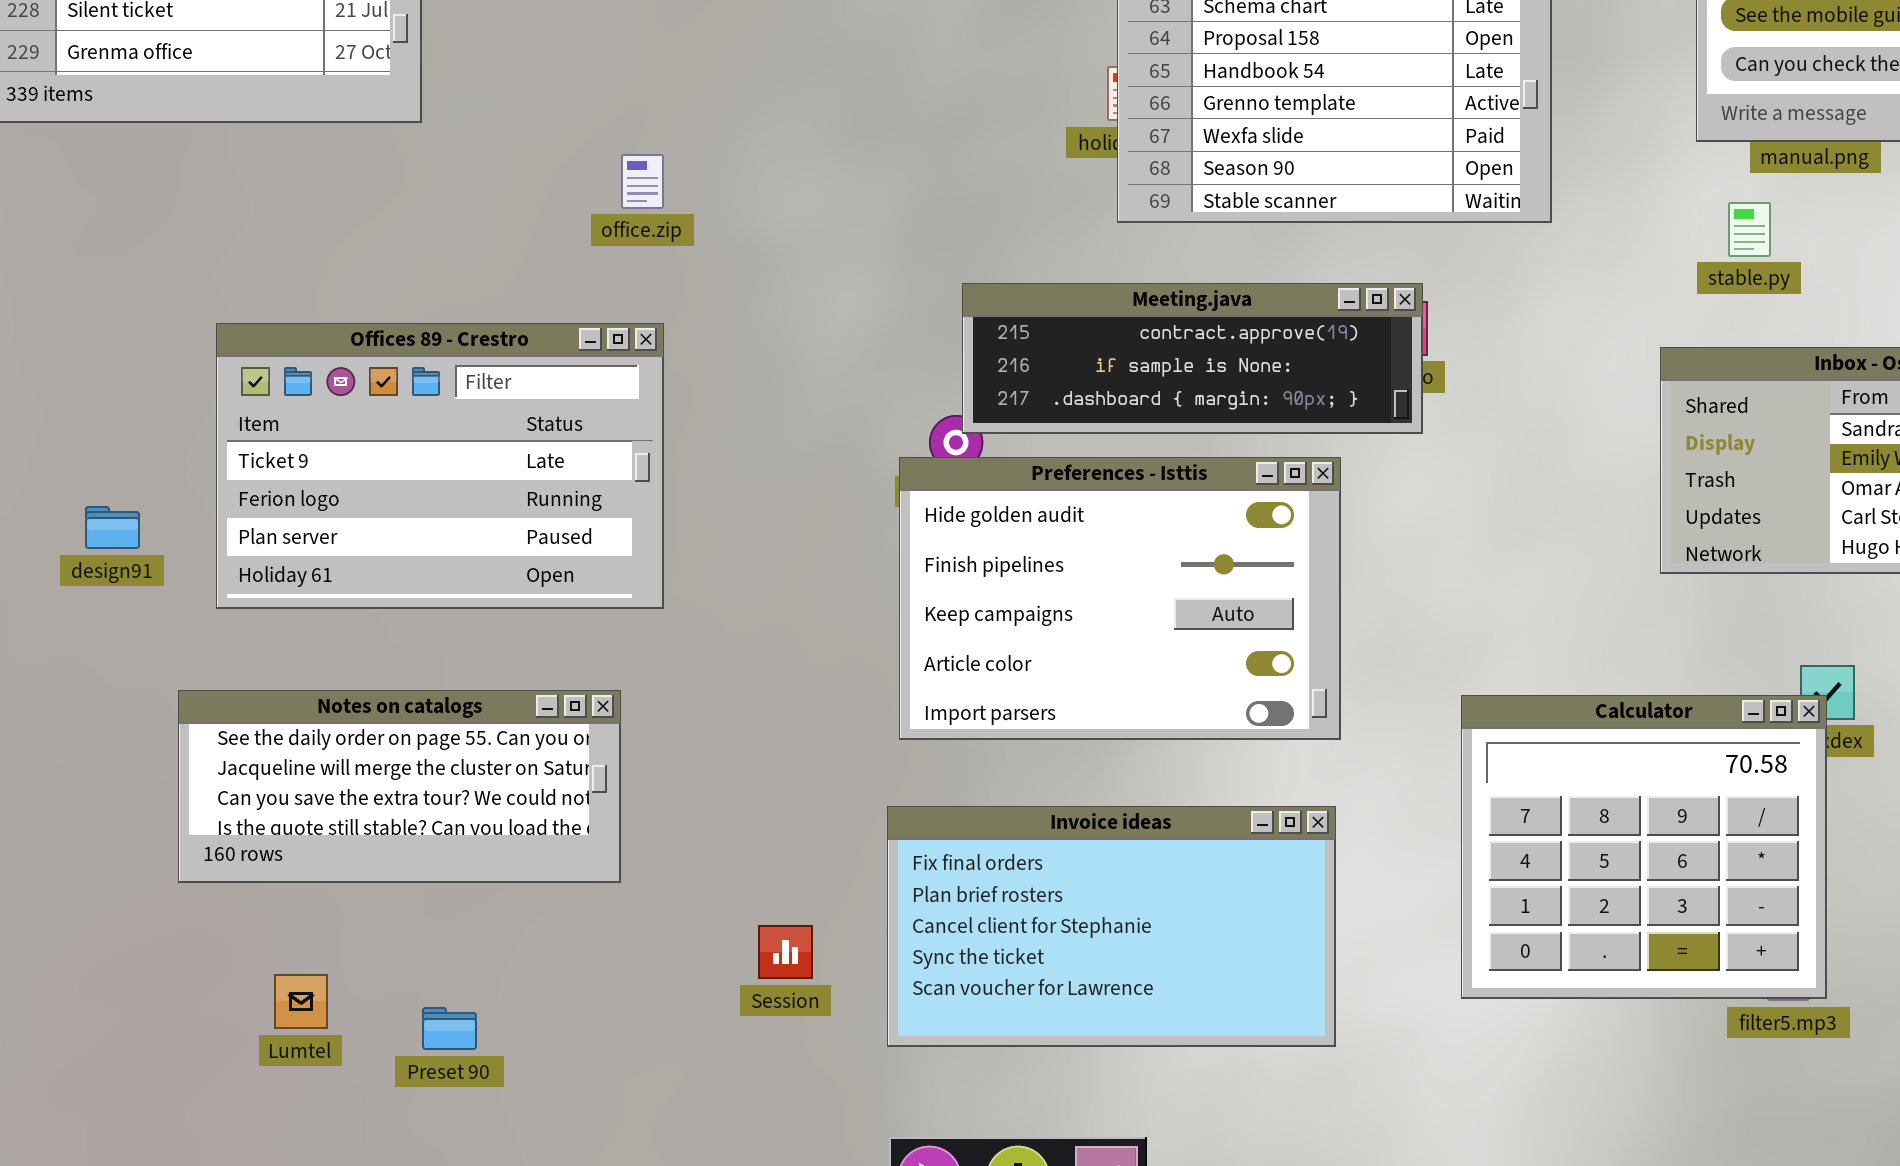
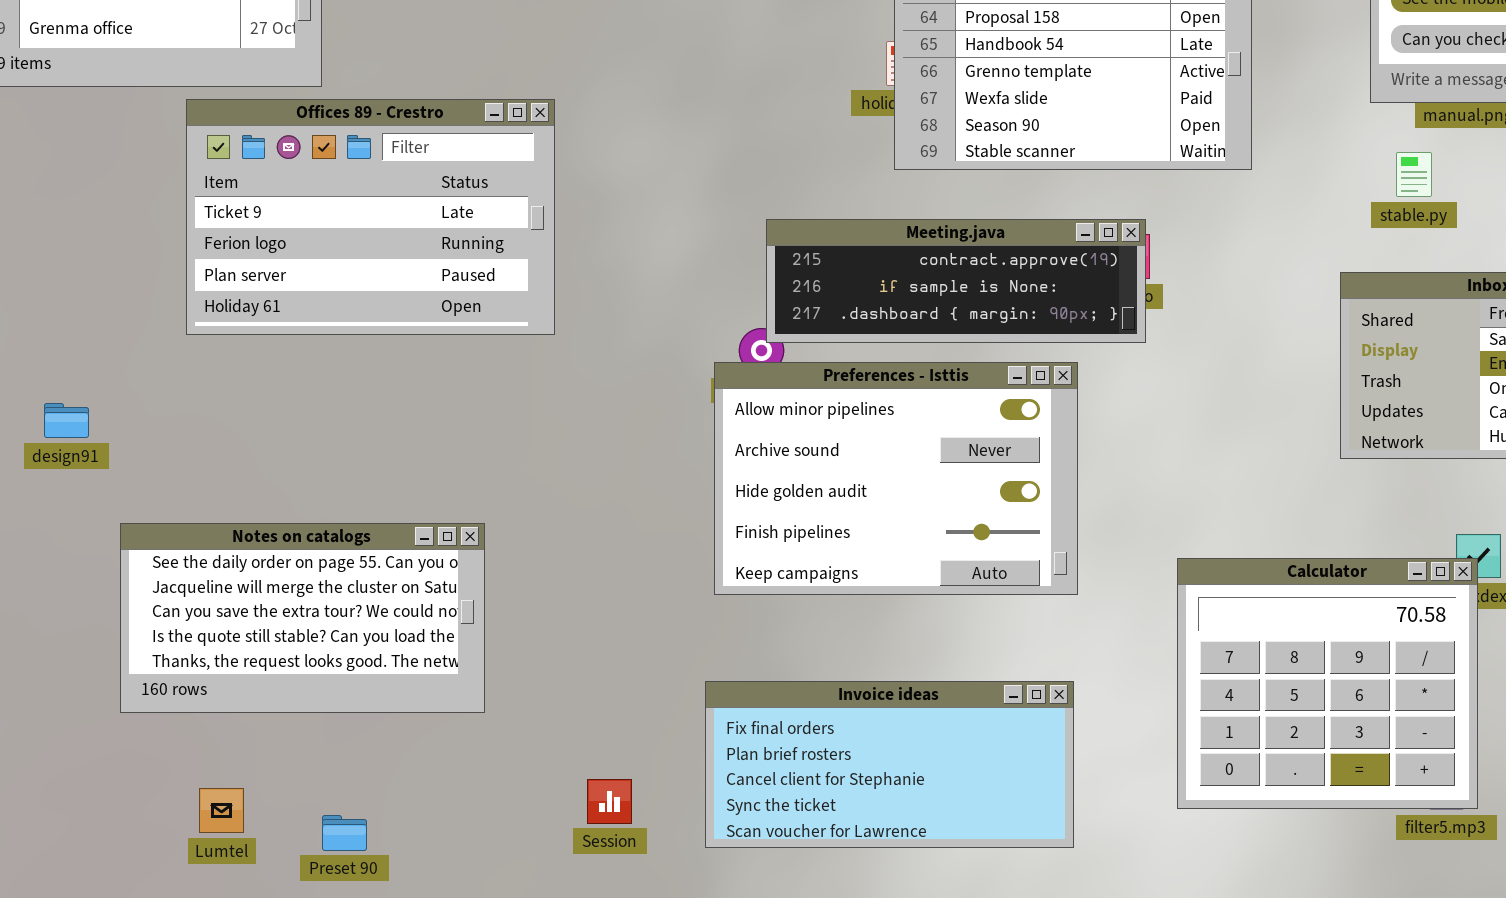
Offices 89 - Crestro: [216,323,664,609] -> [186,99,555,335], moved
Preferences - Isttis: [899,457,1341,740] -> [714,362,1078,595], scrolled up 2 rows
Notes on catalogs: [178,690,621,883] -> [120,523,485,713], resized
Invoice ideas: [887,806,1336,1047] -> [705,681,1074,848], resized
Session: [758,925,813,979] -> [587,779,632,824], moved

